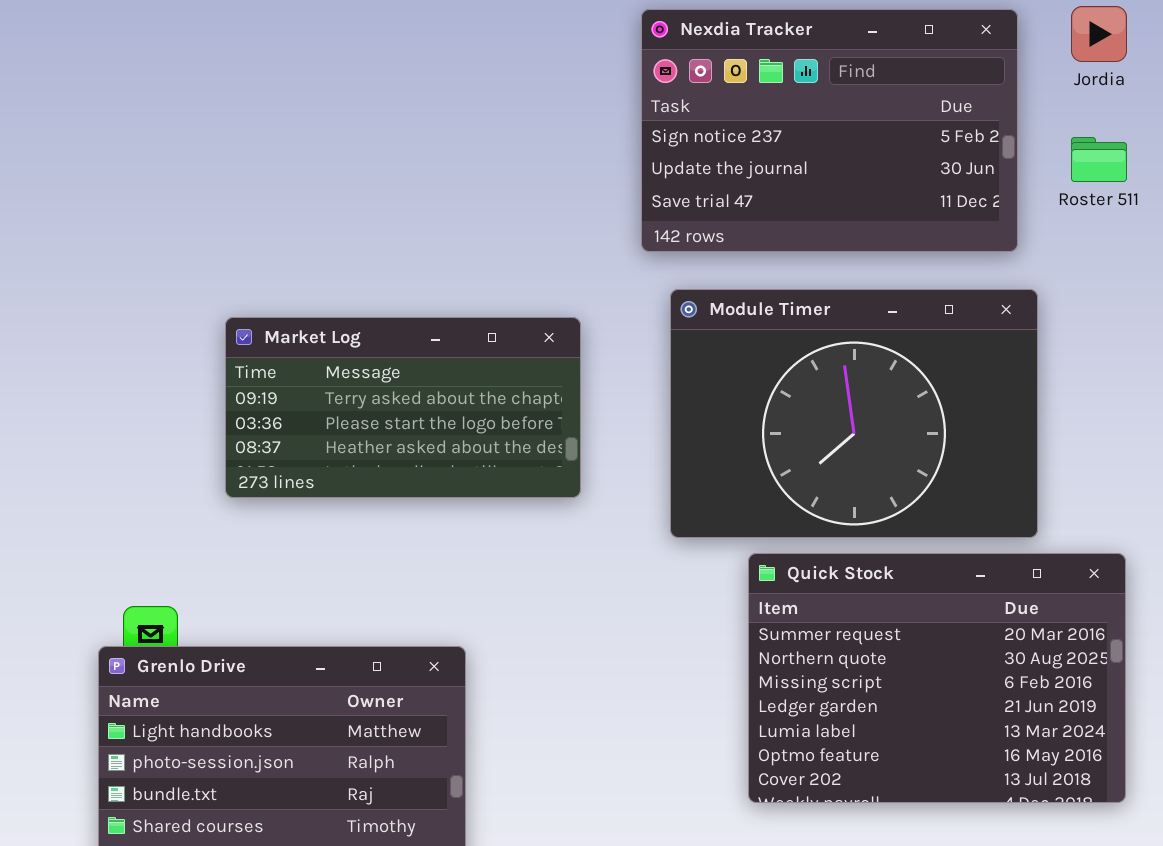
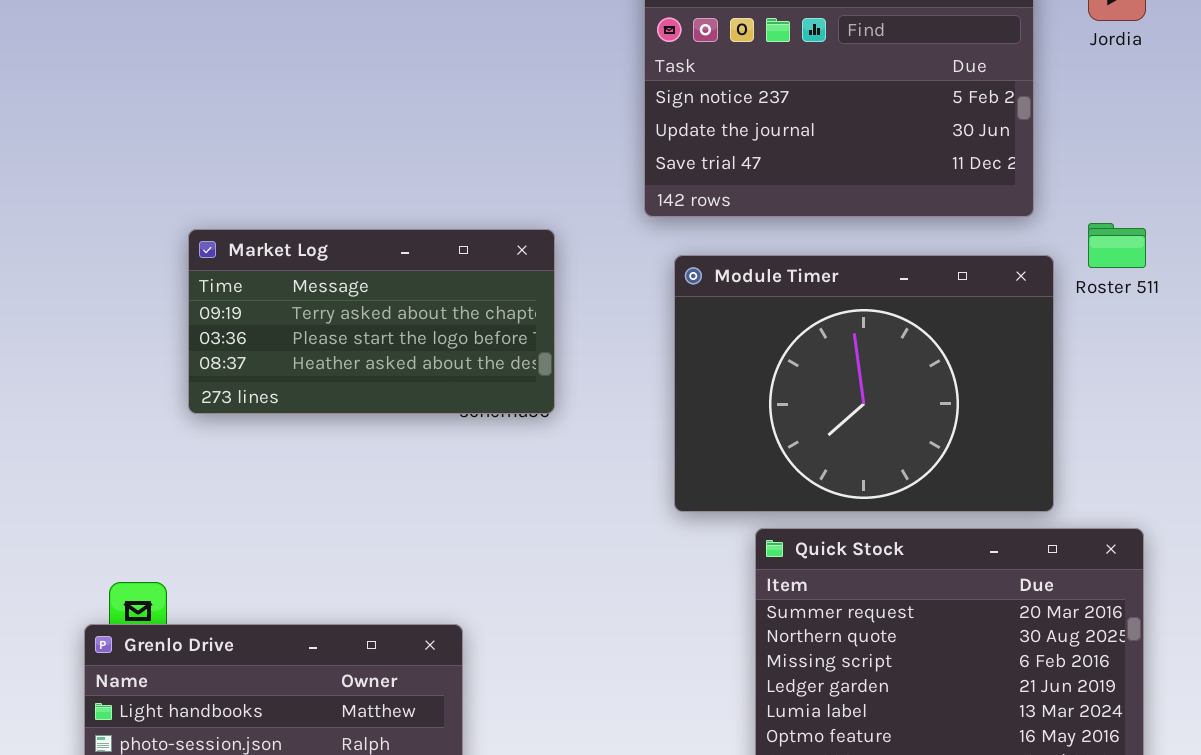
Roster 511: [1071,137,1127,182] -> [1088,223,1146,268], moved
Market Log: [225,317,581,498] -> [188,229,555,414], moved

